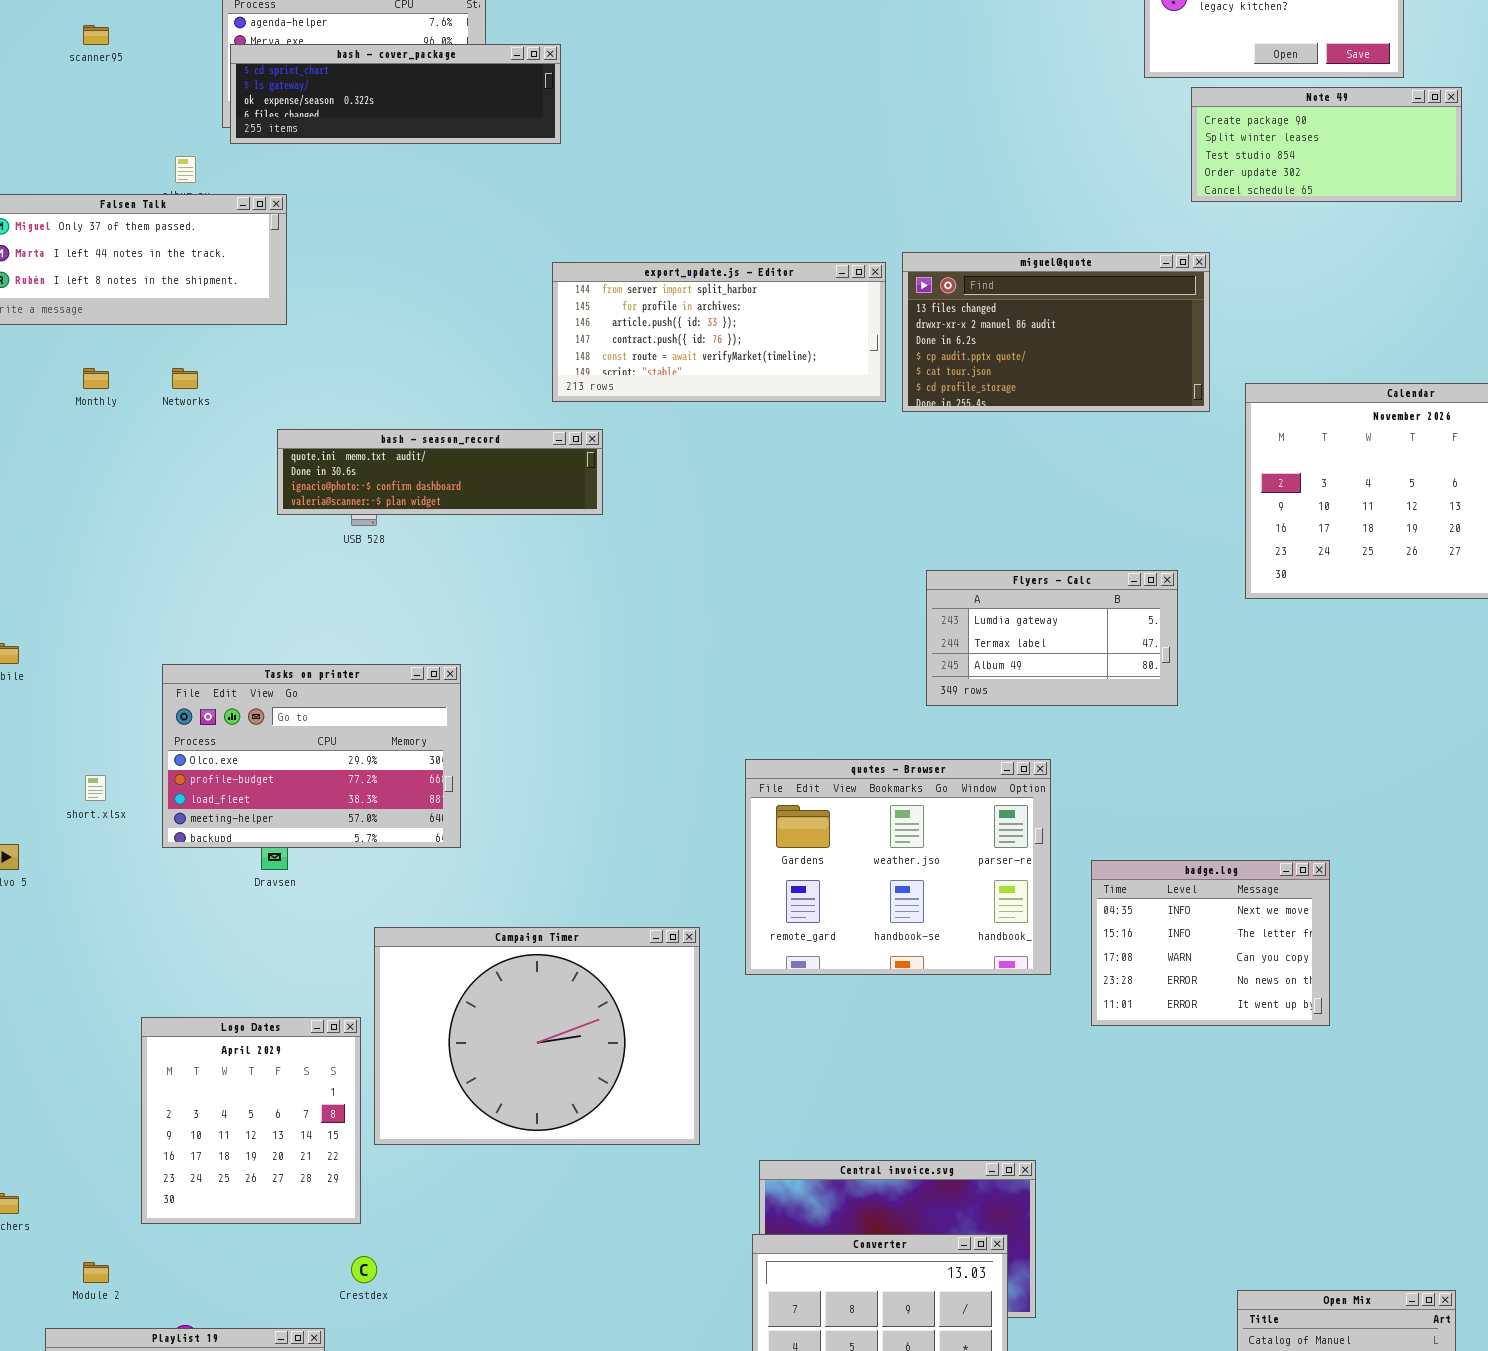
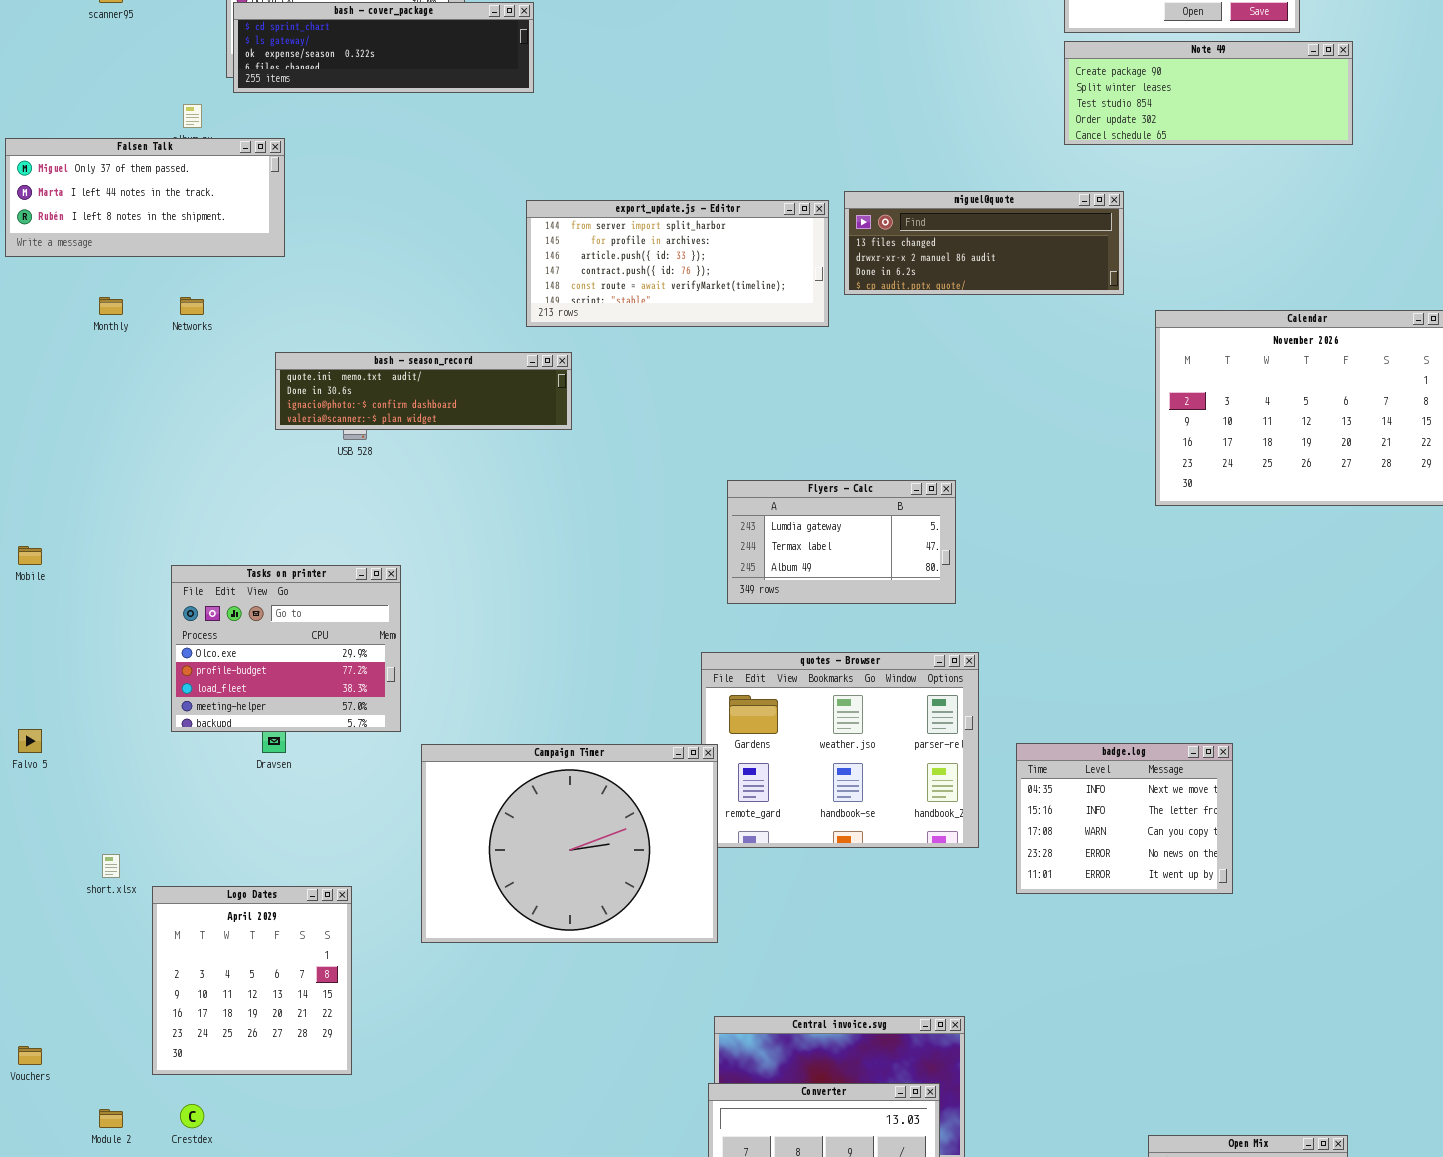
Note 49: [1191,87,1462,202] -> [1064,41,1353,145], resized
miguel@quote: [902,252,1210,412] -> [844,191,1124,295], resized
Flyers - Calc: [926,570,1178,706] -> [727,480,956,604], moved
Tasks on printer: [162,664,461,848] -> [171,565,401,732], resized
short.xlsx: [85,775,106,801] -> [102,854,120,878], moved
Campaign Timer: [374,927,700,1145] -> [421,744,718,943], moved
Crestdex: [351,1256,377,1283] -> [180,1104,204,1128], moved

